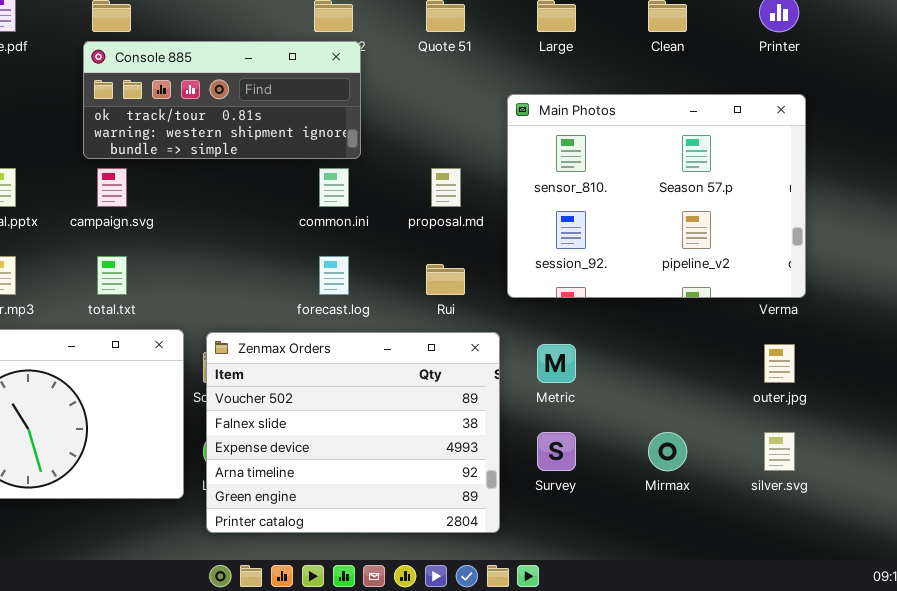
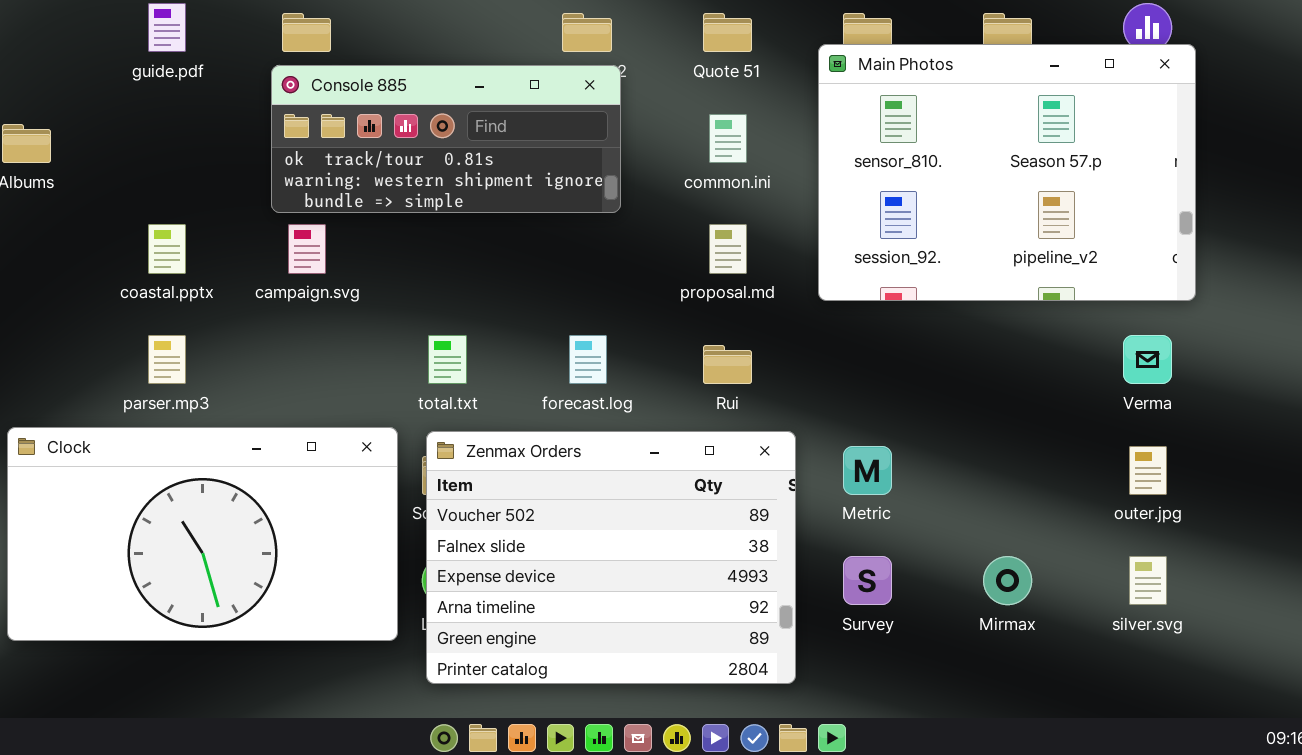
Main Photos: [507,94,806,298] -> [818,44,1196,301], moved
common.ini: [319,168,349,207] -> [709,114,747,163], moved
total.txt: [97,256,127,295] -> [428,335,467,384], moved

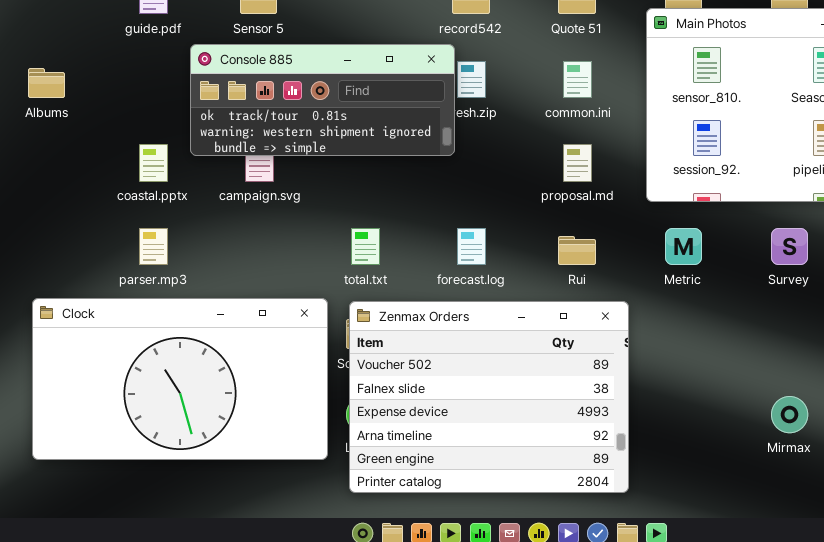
Console 885: [271,65,621,213] -> [190,44,455,156], moved
Metric: [843,446,892,495] -> [665,228,702,265], moved
Survey: [843,556,892,605] -> [771,228,808,265], moved

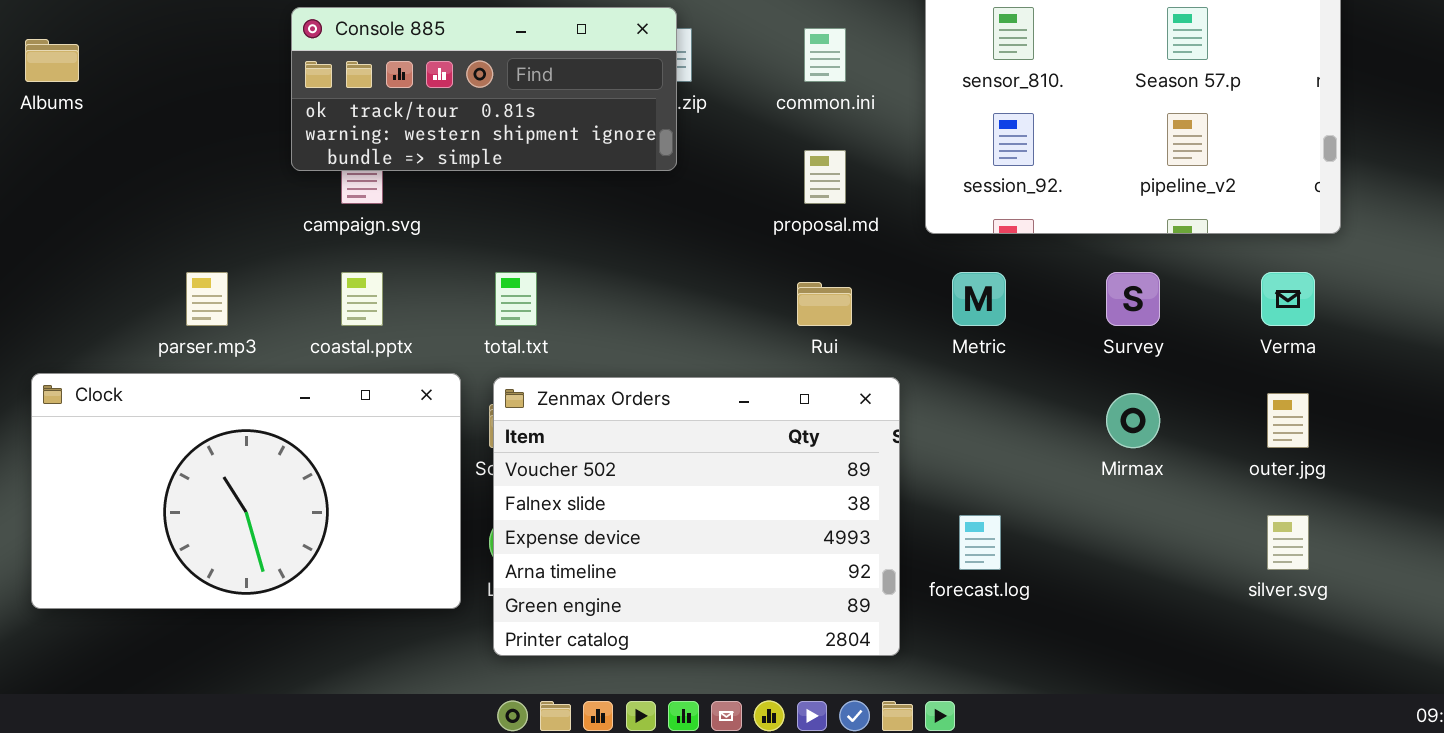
Console 885: [190,44,455,156] -> [291,7,677,171], moved
coastal.pptx: [139,144,168,182] -> [341,272,383,326], moved
forecast.log: [457,228,486,265] -> [959,515,1001,570], moved
Mirmax: [771,396,808,433] -> [1106,393,1160,448], moved

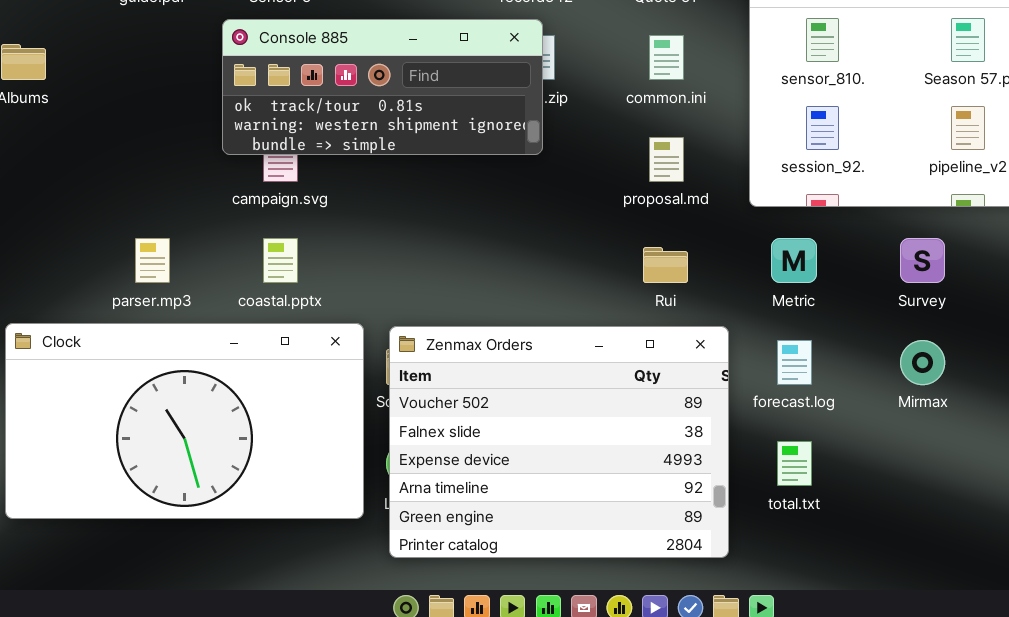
total.txt: [495,272,537,326] -> [777,441,812,486], moved
forecast.log: [959,515,1001,570] -> [777,340,812,385], moved

